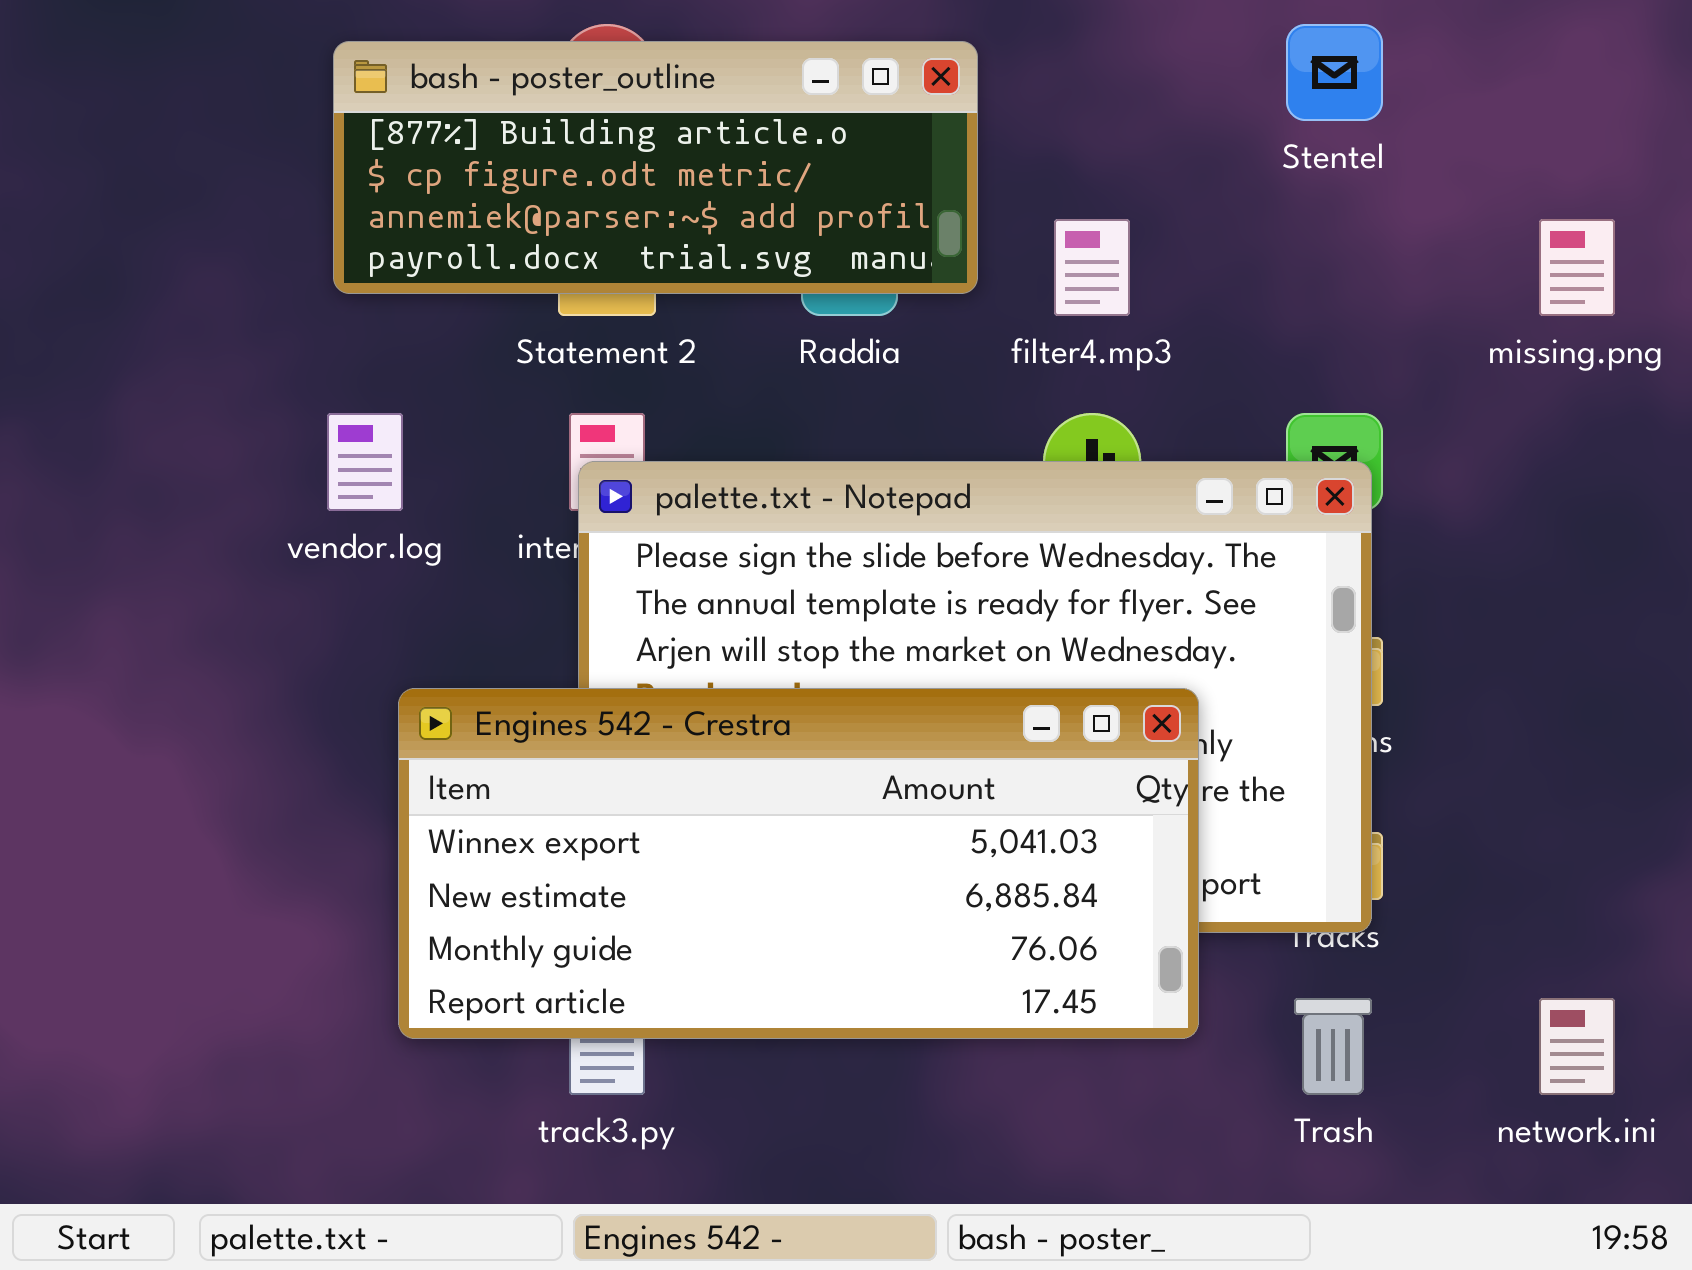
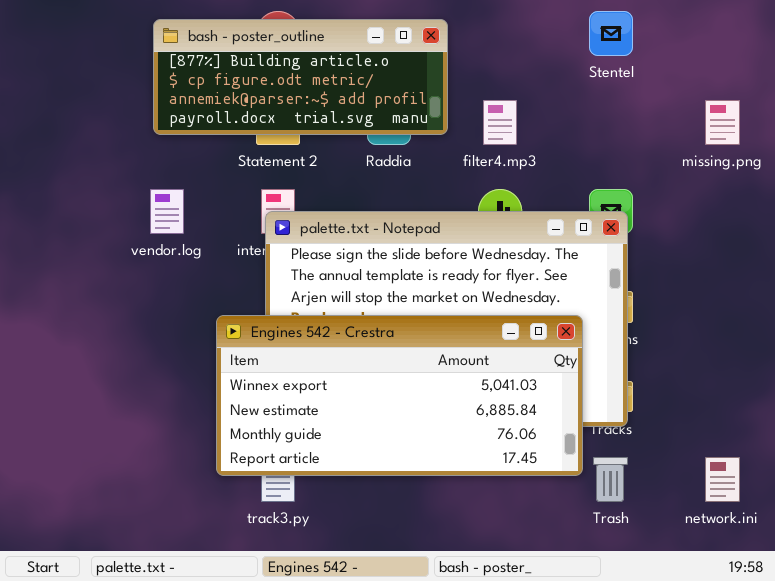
Engines 542 - Crestra: [398,688,1199,1039] -> [216,315,583,476], moved

